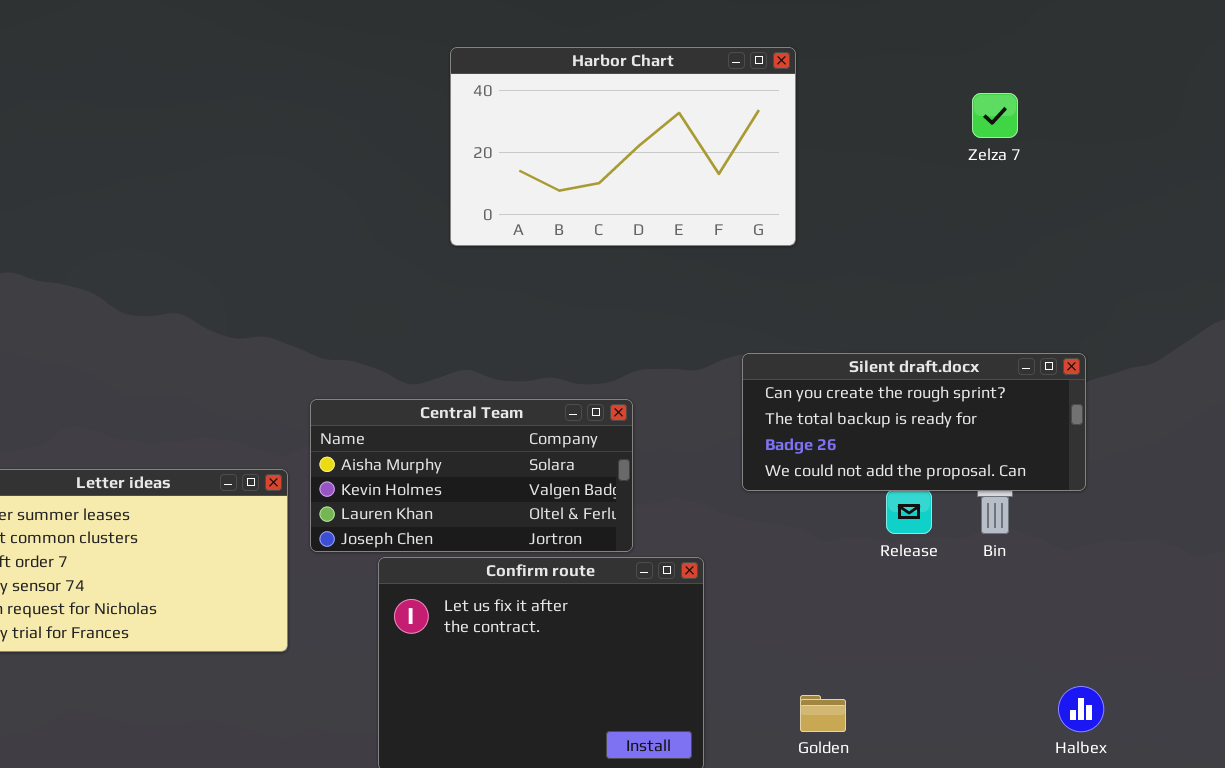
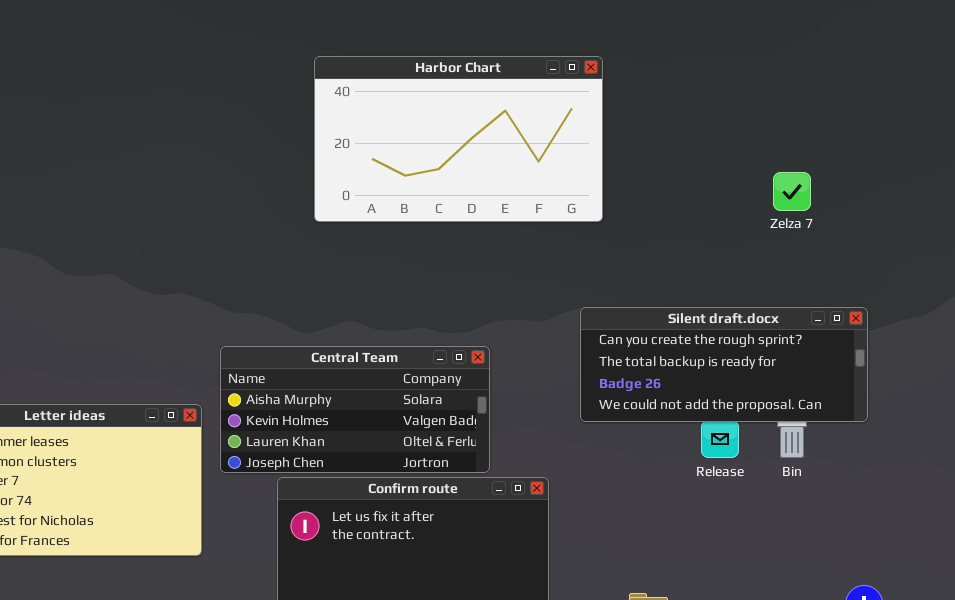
Harbor Chart: [450,47,796,246] -> [314,56,603,222], moved
Zelza 7: [972,93,1018,138] -> [773,172,811,211], moved

